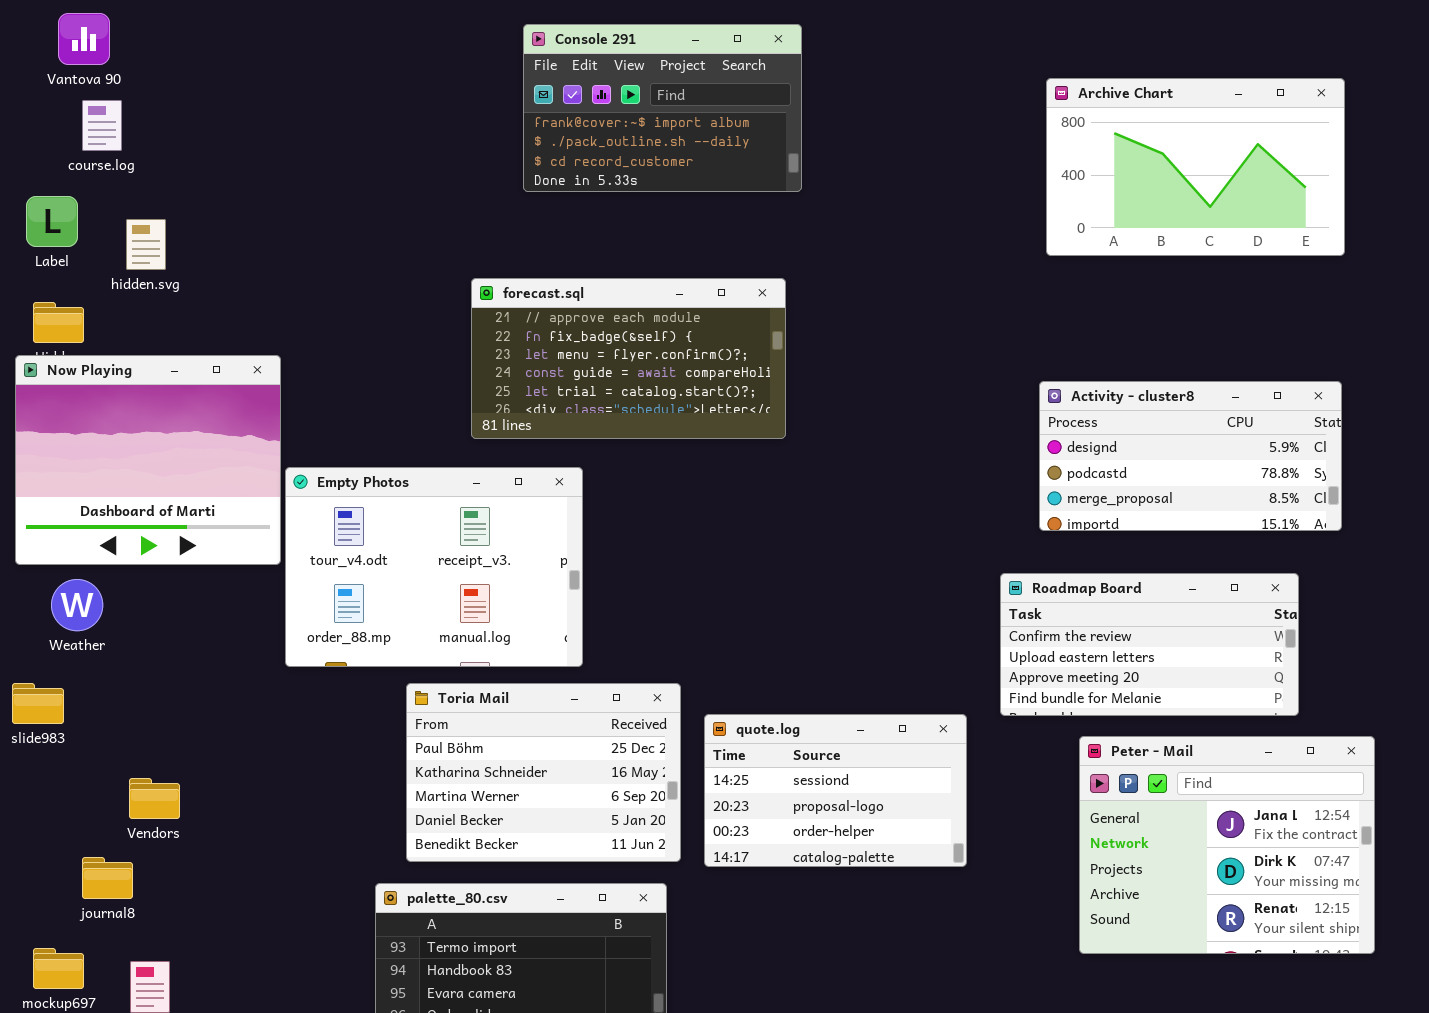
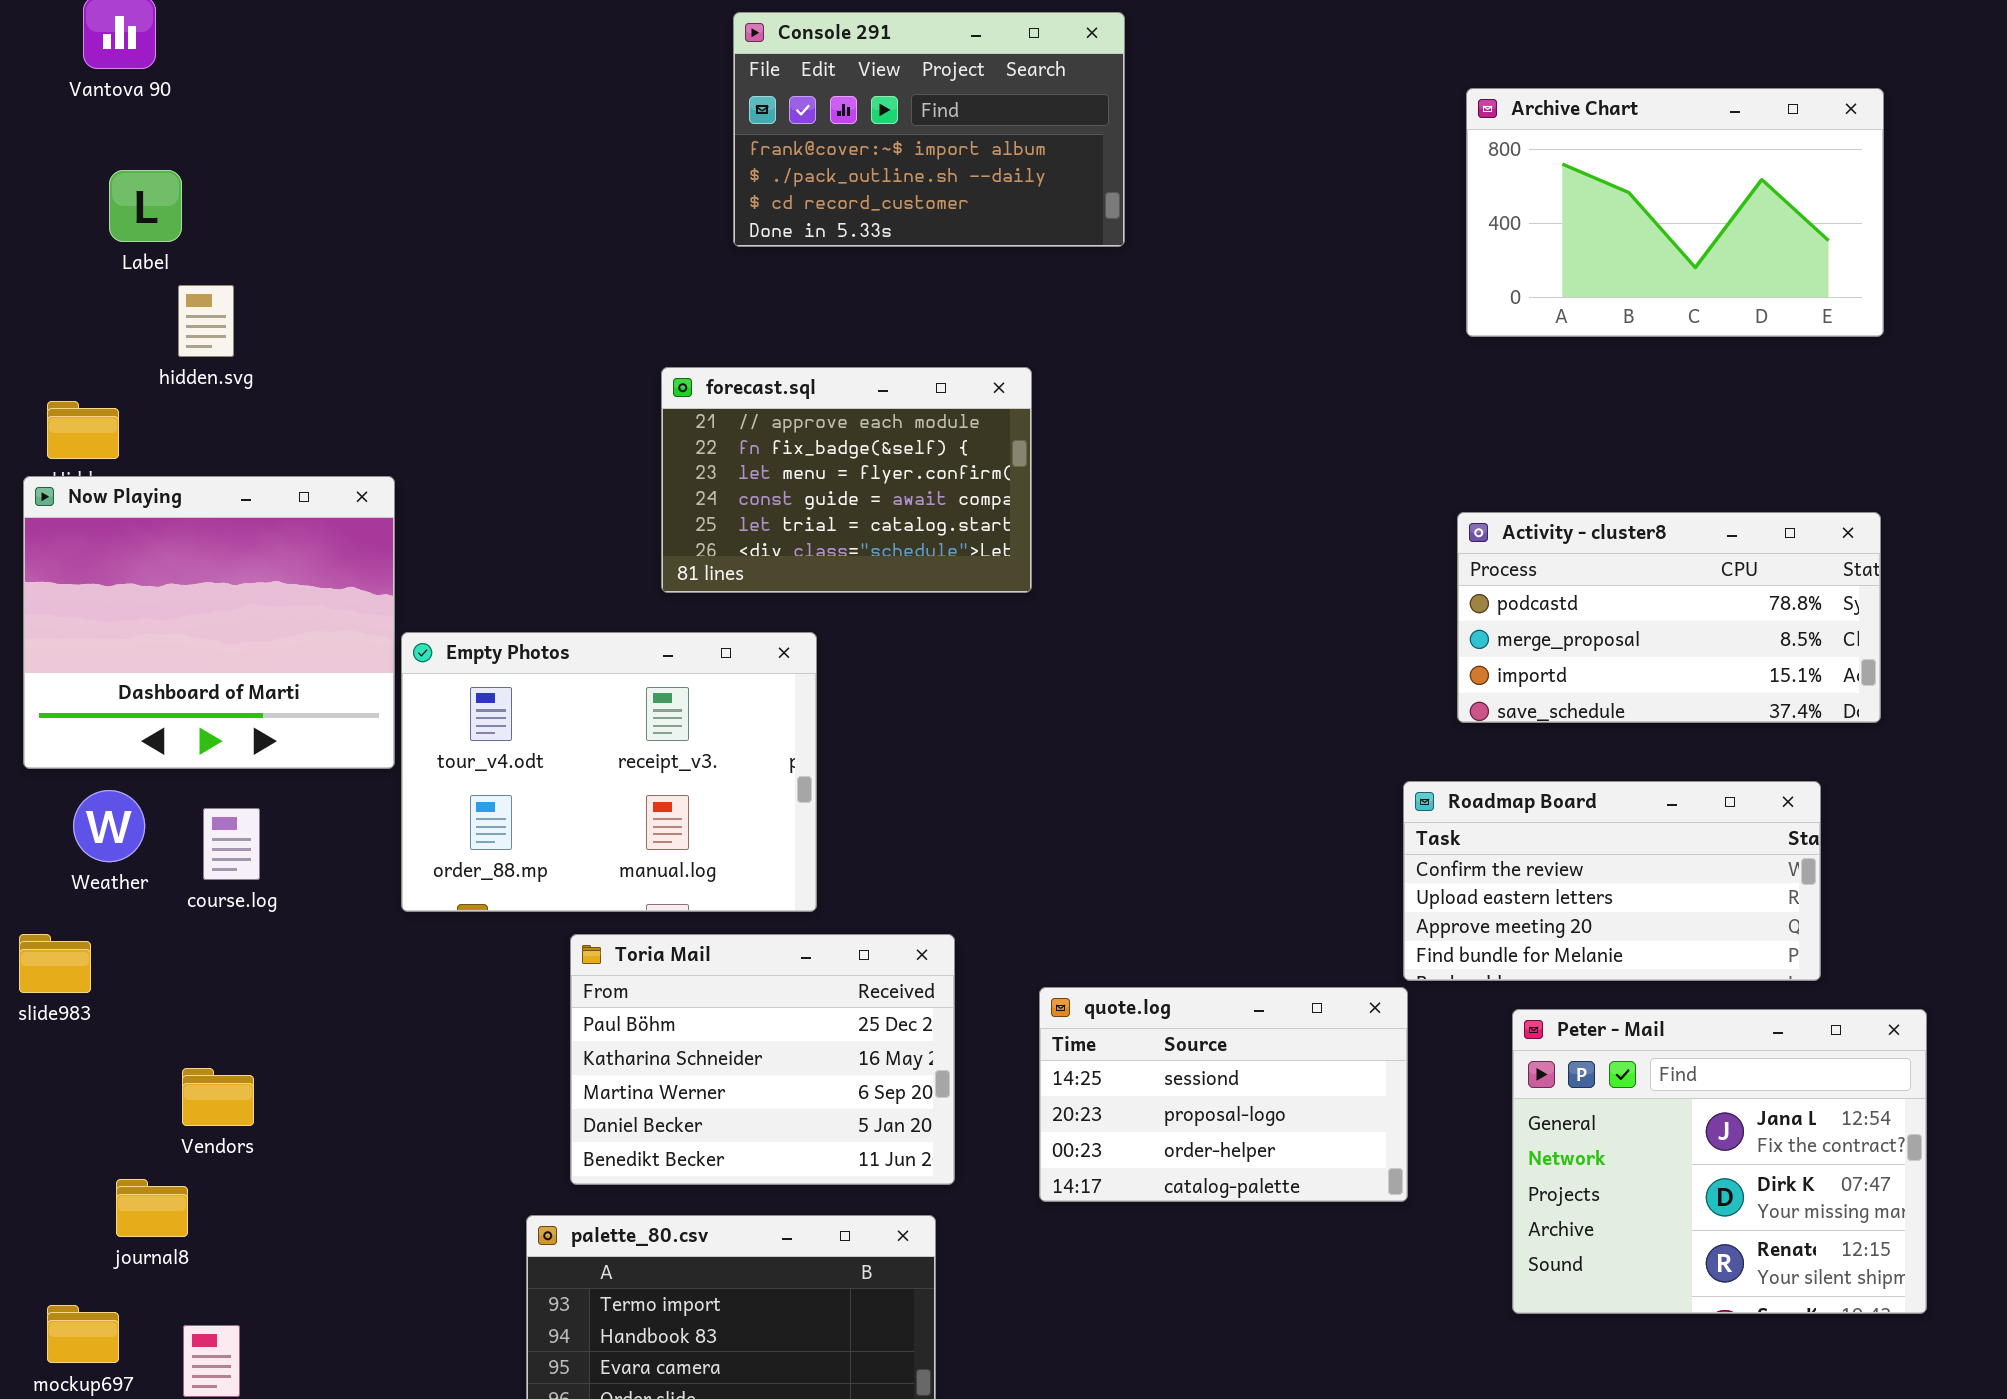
course.log: [82,100,122,151] -> [203,808,260,880], moved
Label: [26,196,78,247] -> [109,170,182,242], moved
forecast.sql: [471,278,786,439] -> [661,367,1032,593], resized
Activity - cluster8: [1039,381,1342,531] -> [1457,512,1881,723], scrolled down 1 row
quote.log: [704,714,967,867] -> [1039,987,1408,1202], moved

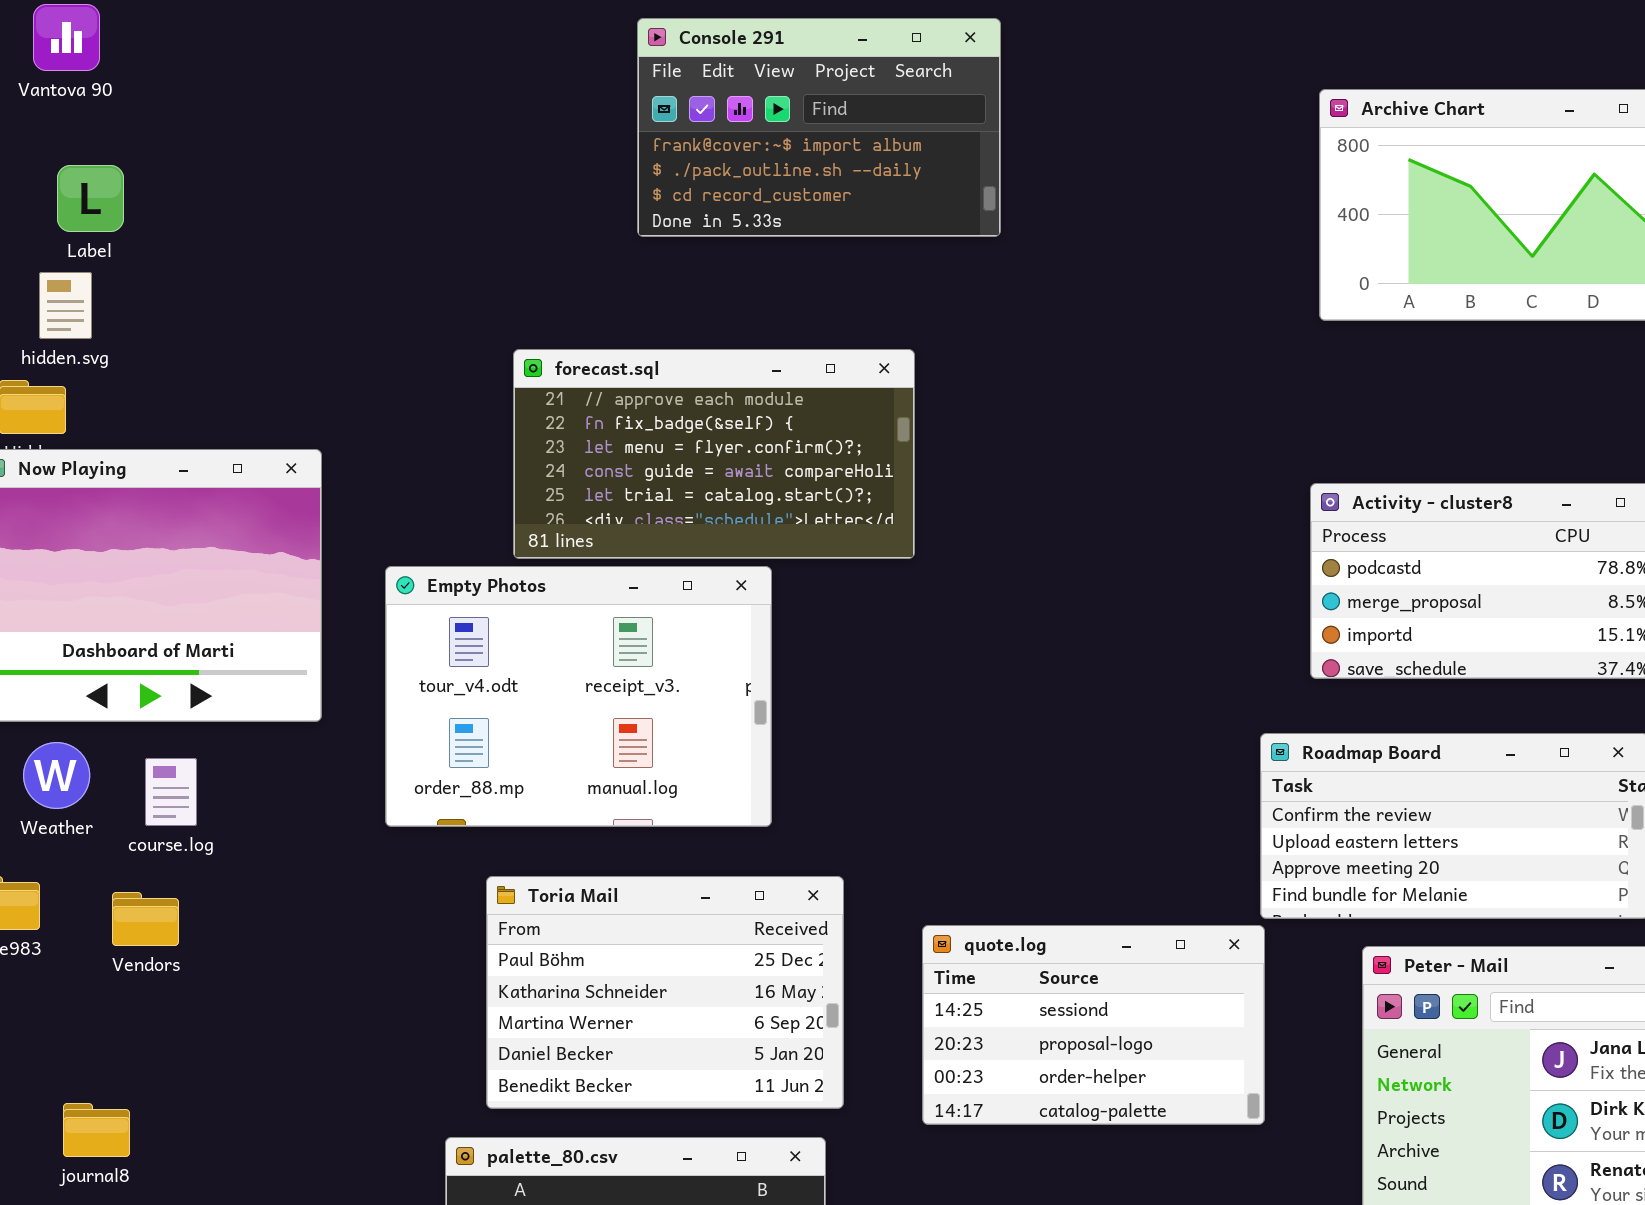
hidden.svg: [178,285,234,357] -> [39,272,92,339], moved
forecast.sql: [661,367,1032,593] -> [513,349,915,559], resized
Empty Photos: [401,632,817,912] -> [385,566,772,827], moved
Vendors: [182,1068,254,1126] -> [112,892,179,946], moved

